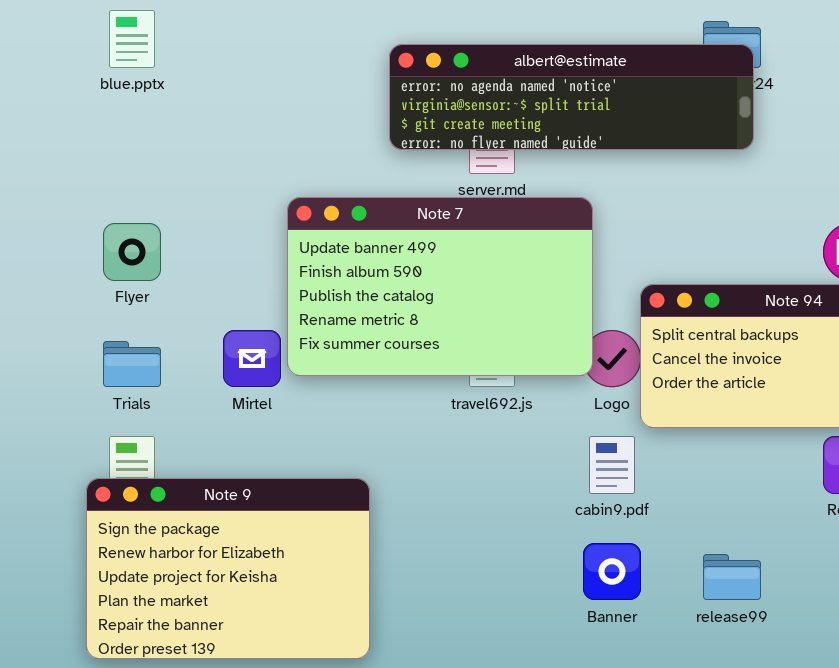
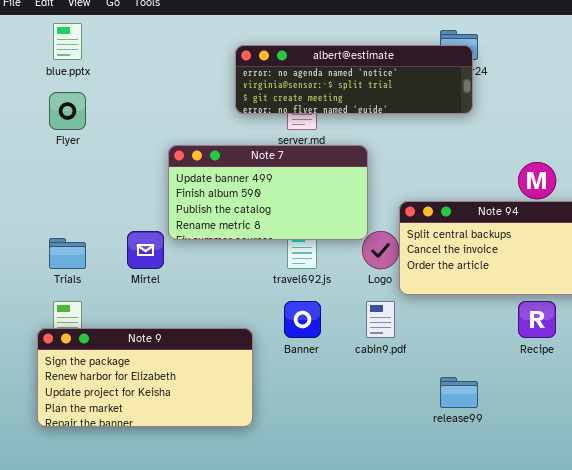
Note 7: [287,197,593,376] -> [168,145,368,240], resized
Flyer: [103,223,161,281] -> [49,92,86,130], moved
Note 9: [86,478,370,659] -> [37,328,253,427], resized
Banner: [583,543,641,600] -> [284,301,321,338], moved

